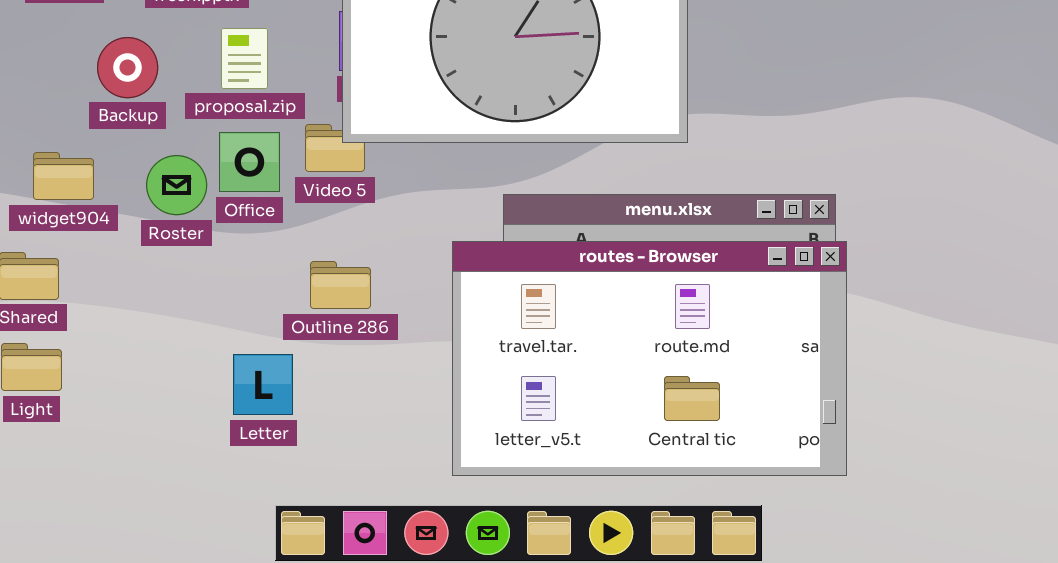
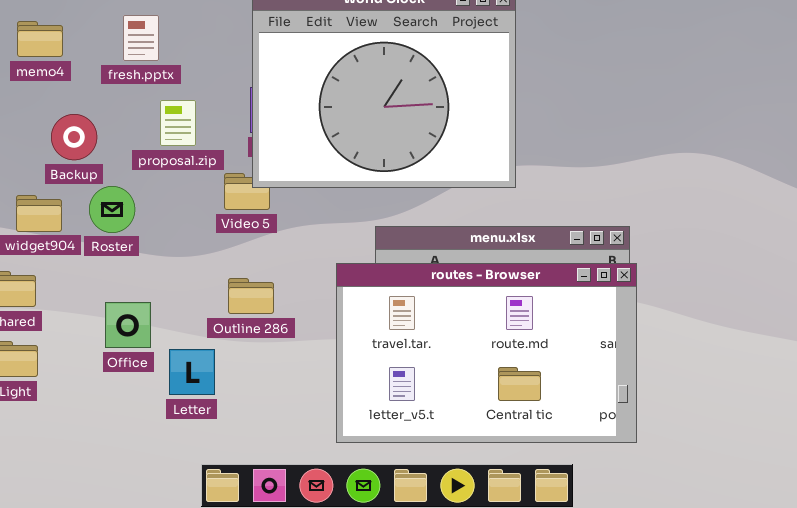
Backup: [97,37,158,98] -> [51,114,97,160], moved
Office: [219,132,280,192] -> [105,302,151,348], moved
Roster: [146,155,207,215] -> [89,186,135,233], moved

